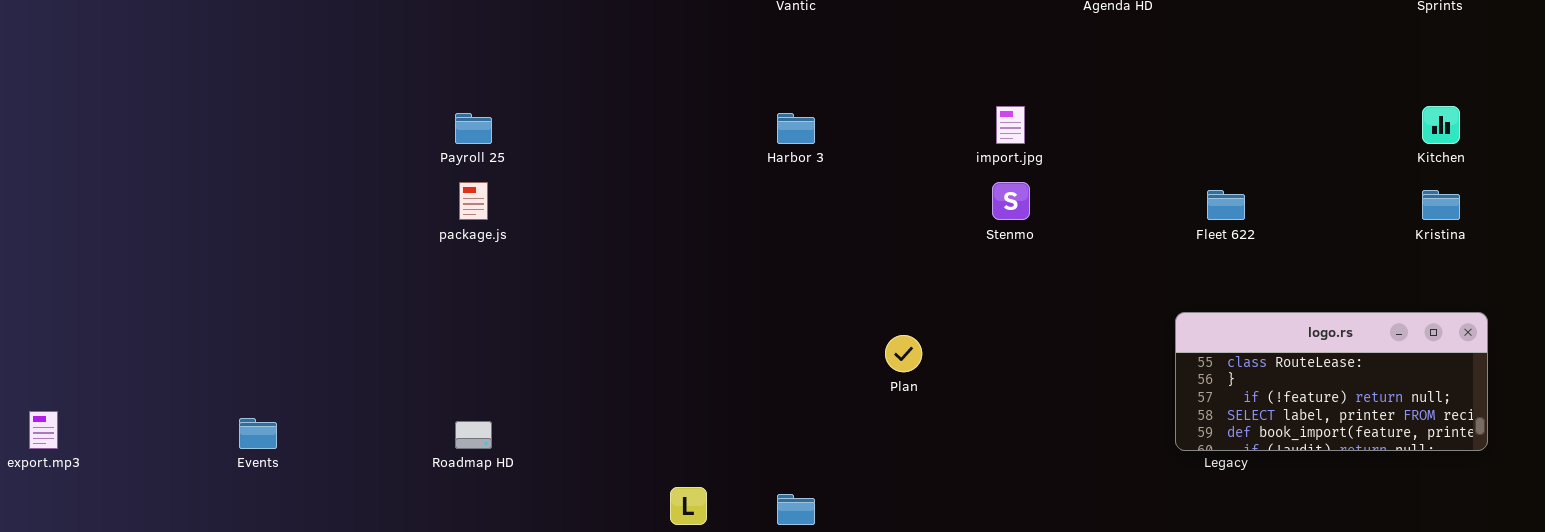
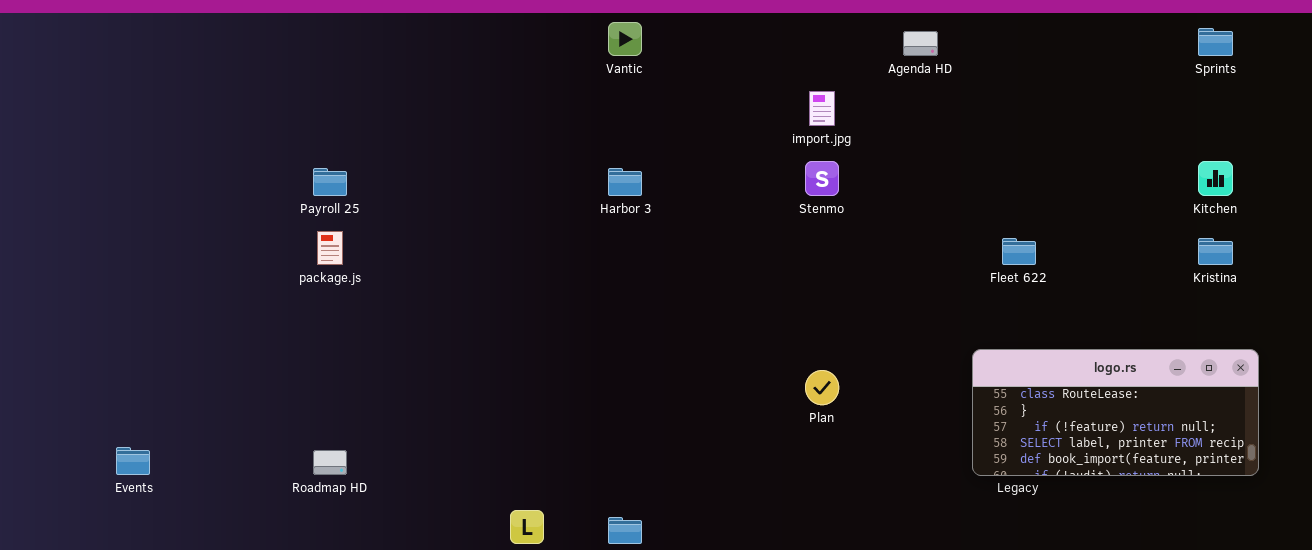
import.jpg: [996,106,1025,144] -> [809,91,835,126], moved
Stenmo: [992,182,1030,220] -> [805,161,839,196], moved
Plan: [885,335,922,372] -> [805,370,839,405], moved

